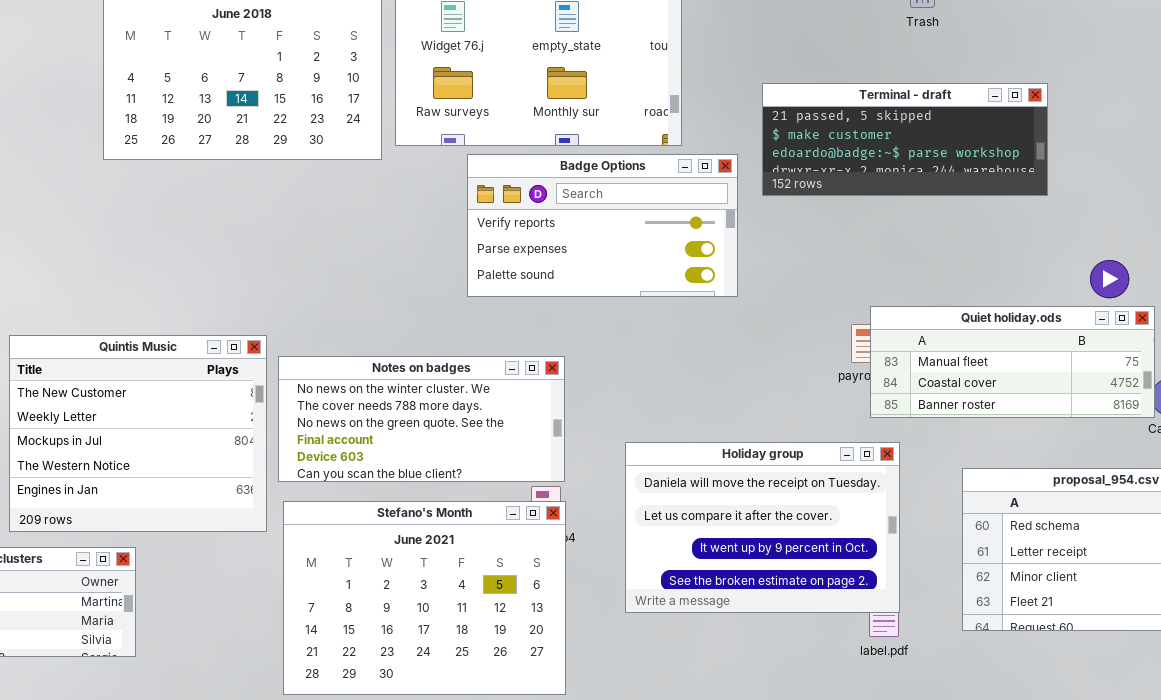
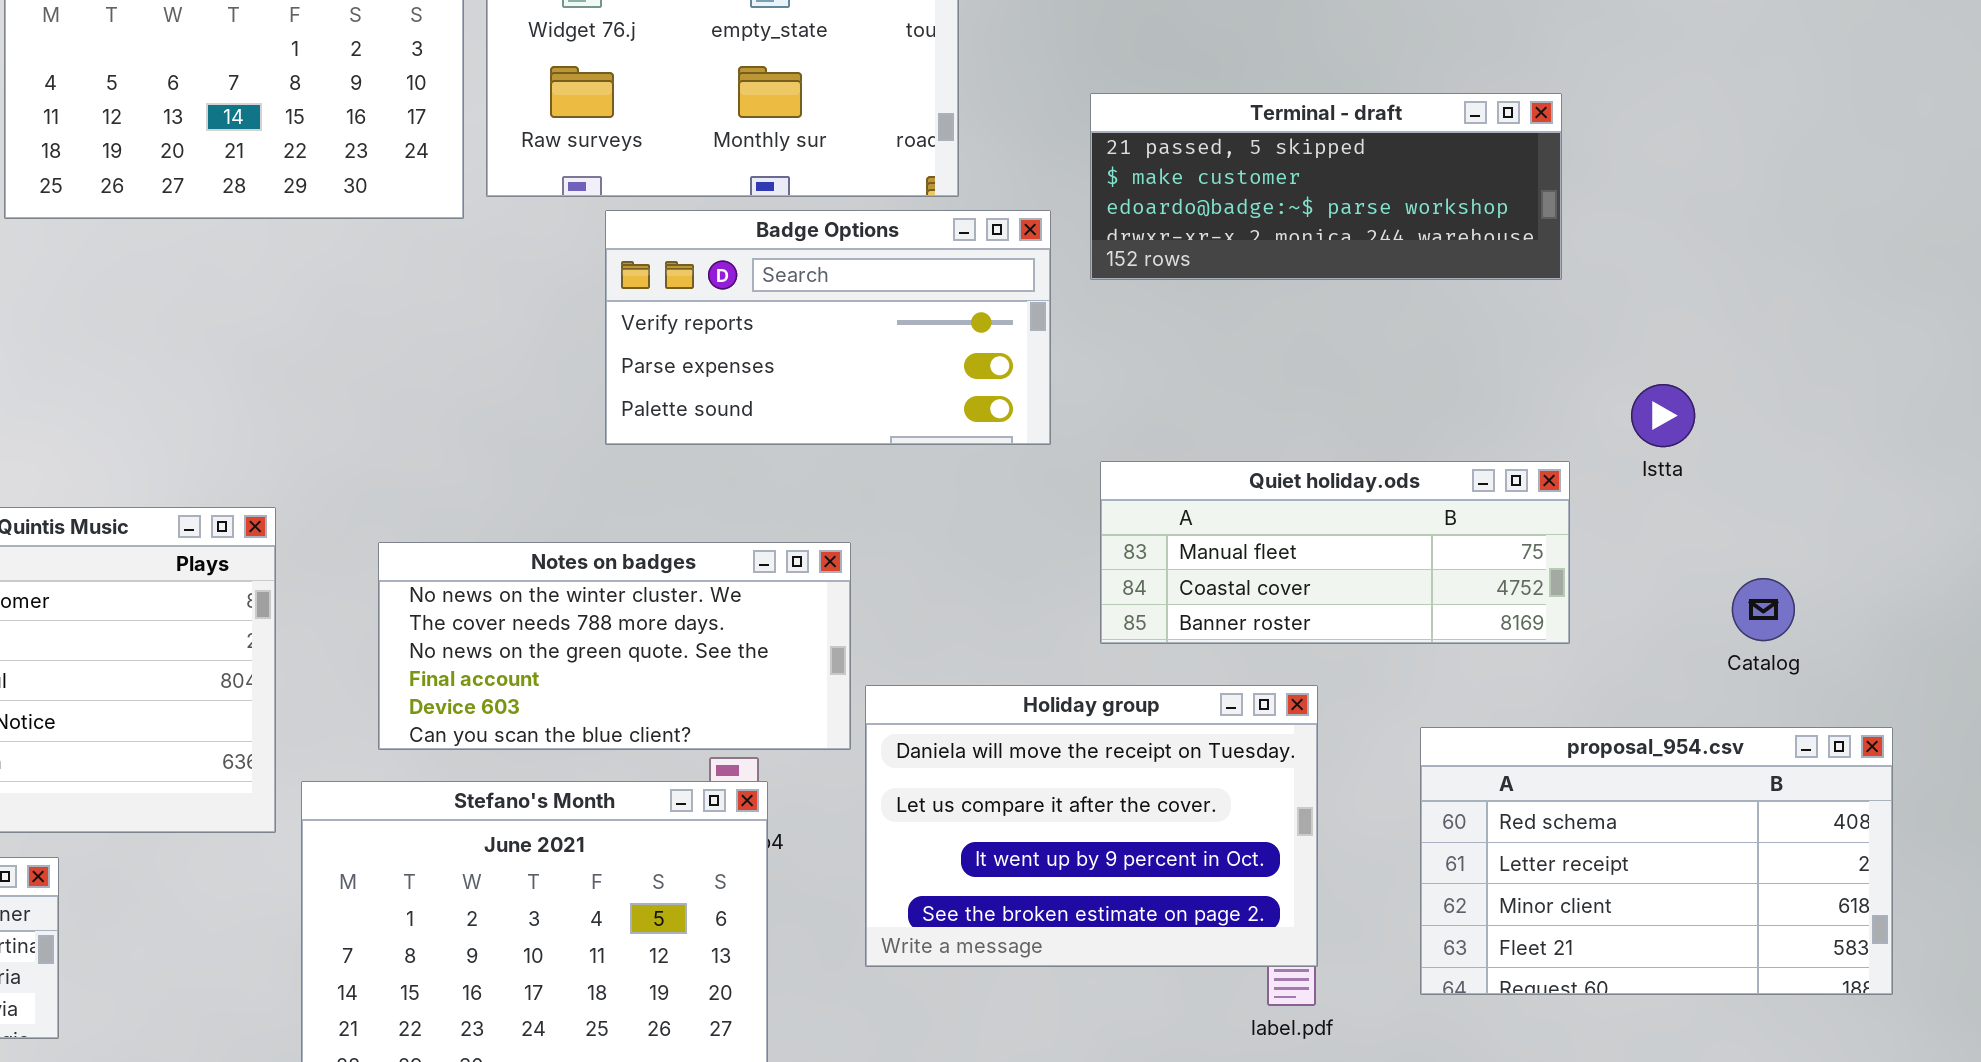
Quiet holiday.ods: [870,306,1155,418] -> [1100,461,1570,644], moved
Notes on badges: [278,356,565,482] -> [378,542,851,750], moved

